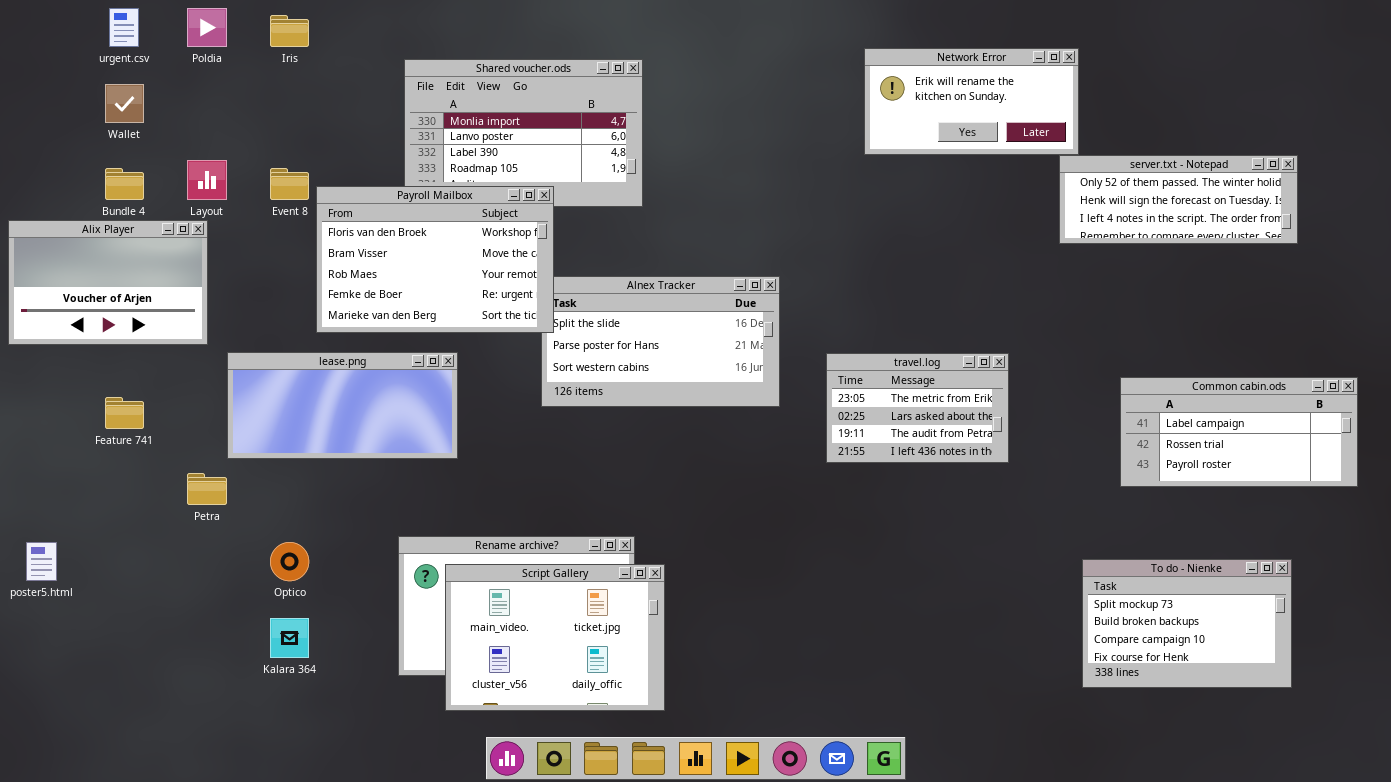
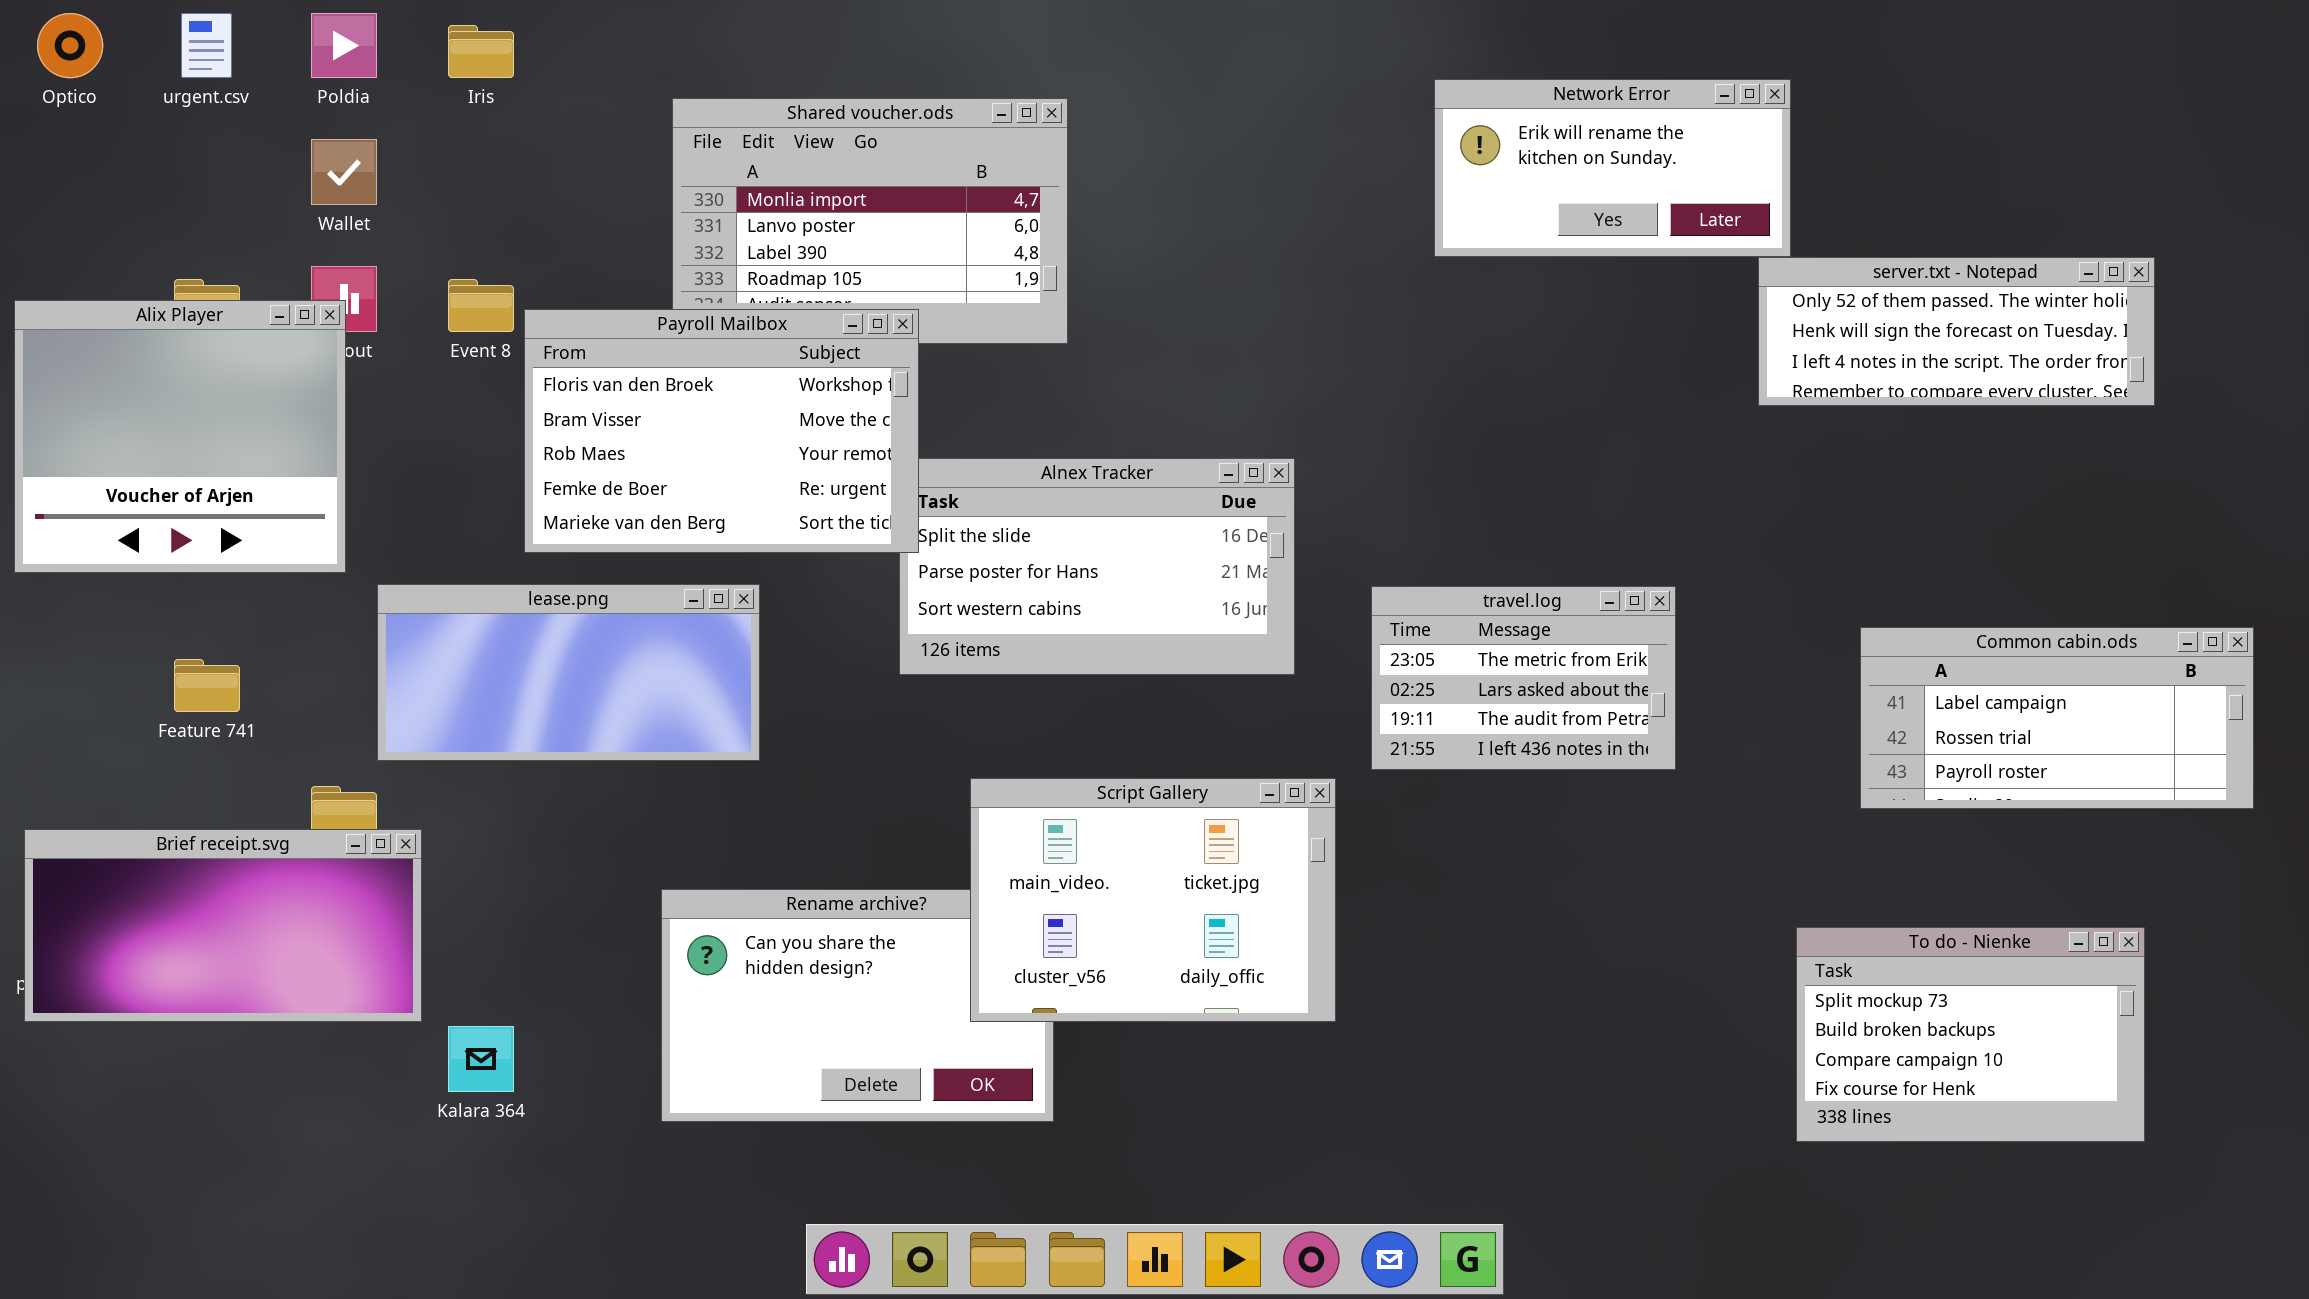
Wallet: [105,84,144,123] -> [311,139,377,205], moved
Alix Player: [8,220,208,345] -> [14,300,346,573], resized
Brief receipt.svg: none -> [24,829,422,1022], opened
Optico: [270,542,309,581] -> [37,13,103,78], moved
Script Gallery: [445,564,665,711] -> [970,778,1336,1022], moved

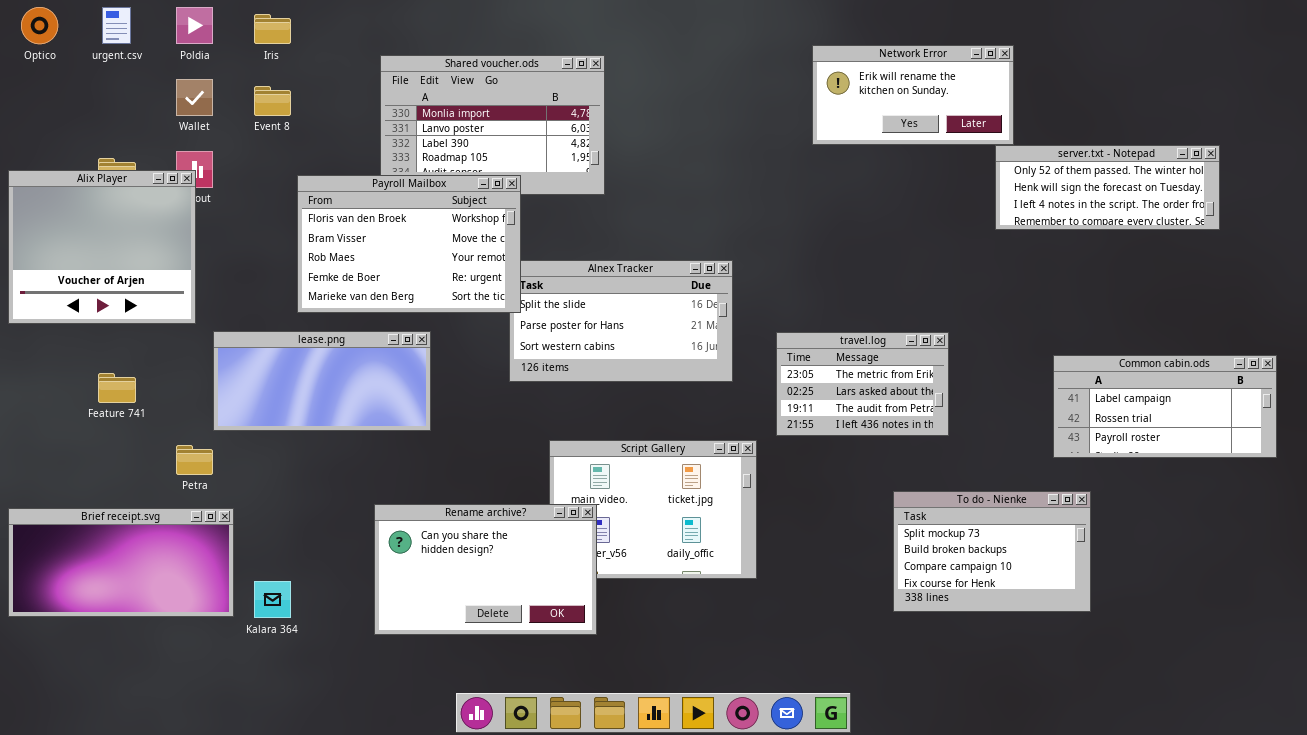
Event 8: [448,279,514,332] -> [254,86,291,116], moved
Brief receipt.svg: [24,829,422,1022] -> [8,508,234,617], moved
Rename archive?: [661,889,1054,1122] -> [374,504,597,635], raised
To do - Nienke: [1796,927,2145,1142] -> [893,491,1091,612], moved

